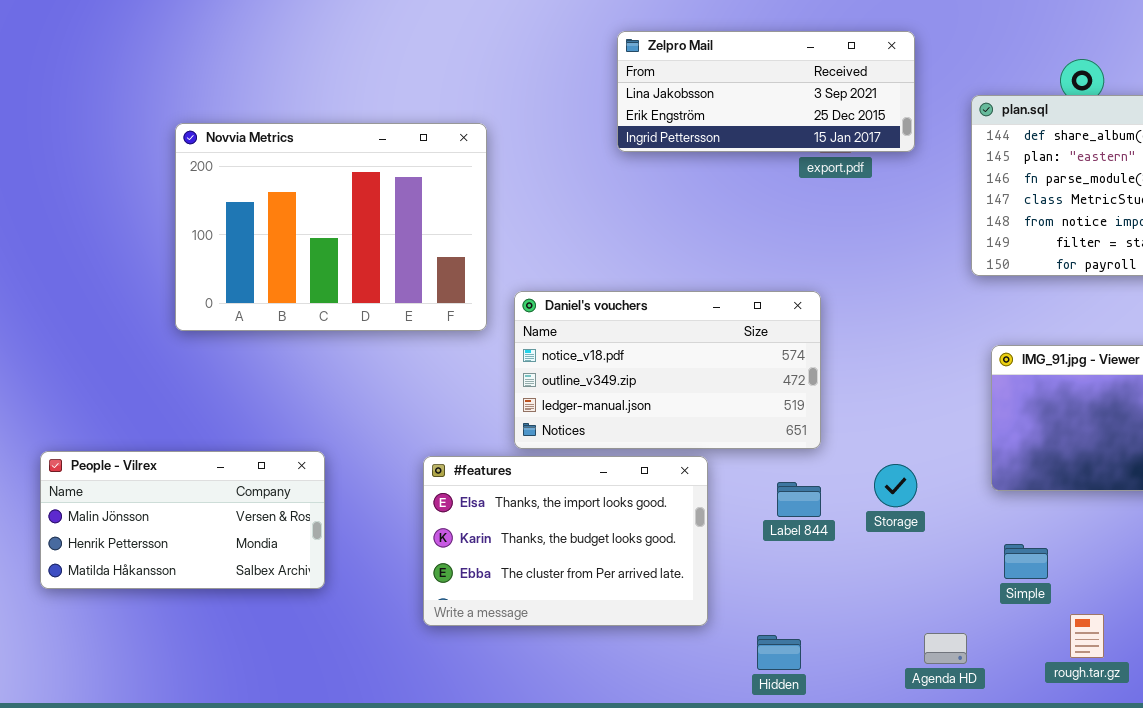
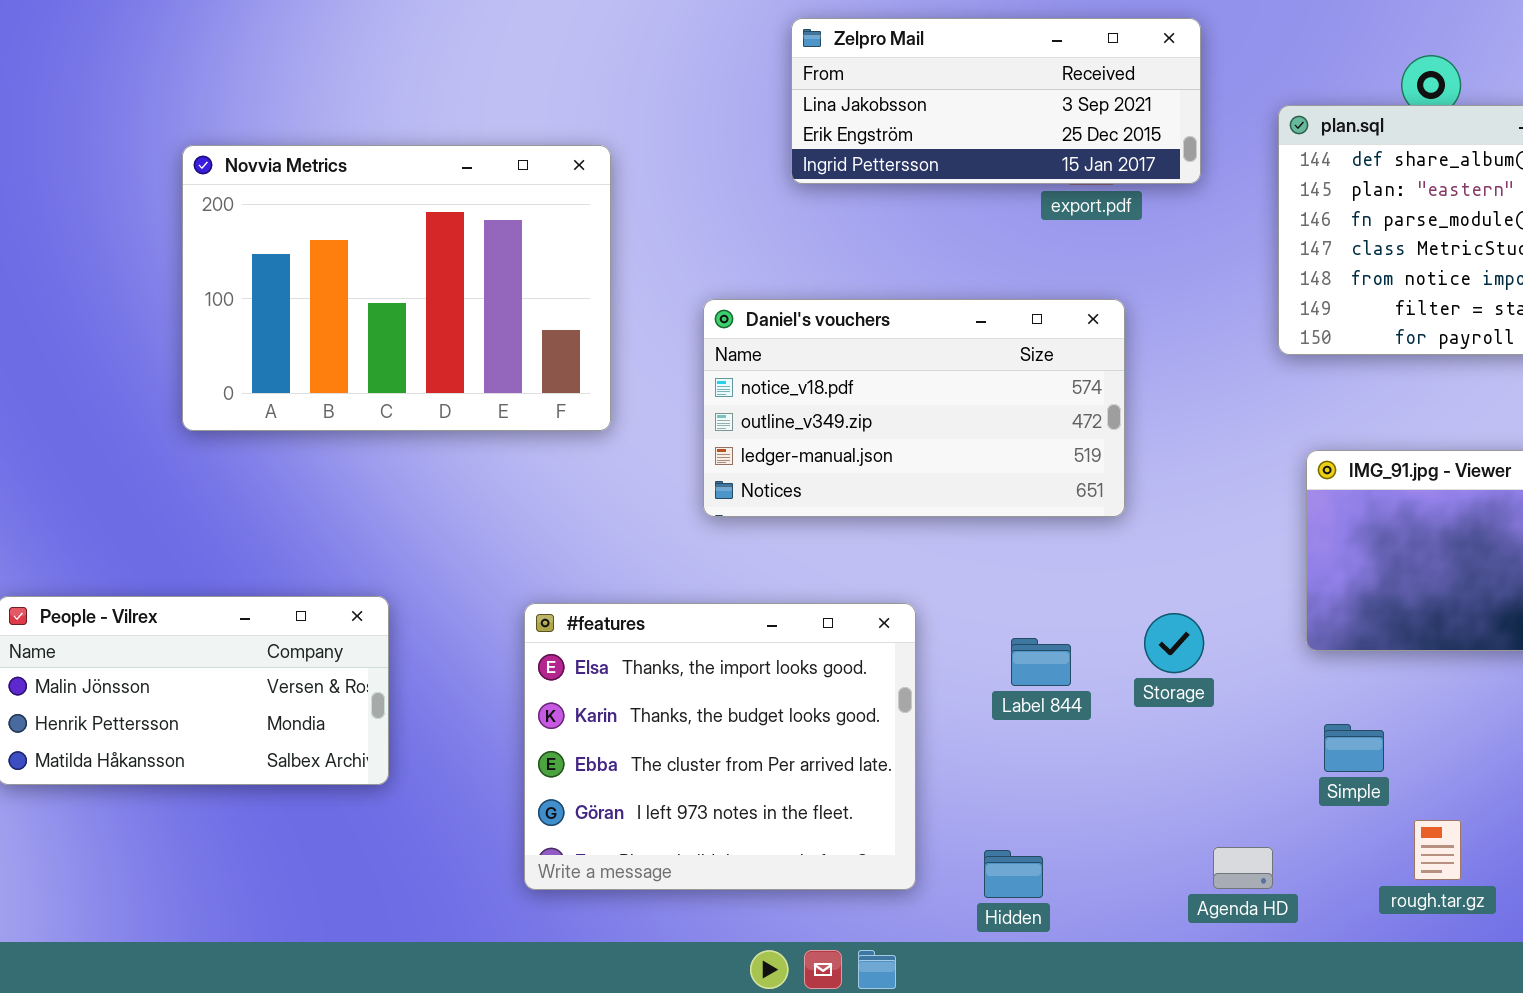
Daniel's vouchers: [514,291,821,449] -> [703,299,1125,517], moved
#features: [423,456,708,626] -> [524,603,916,890], resized

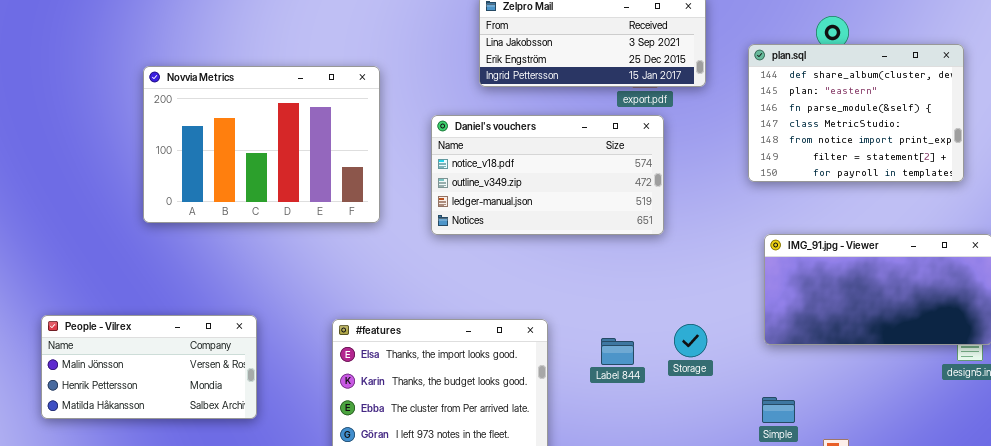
Daniel's vouchers: [703,299,1125,517] -> [431,115,664,235], moved
Simple: [1324,724,1384,772] -> [762,397,795,423], moved

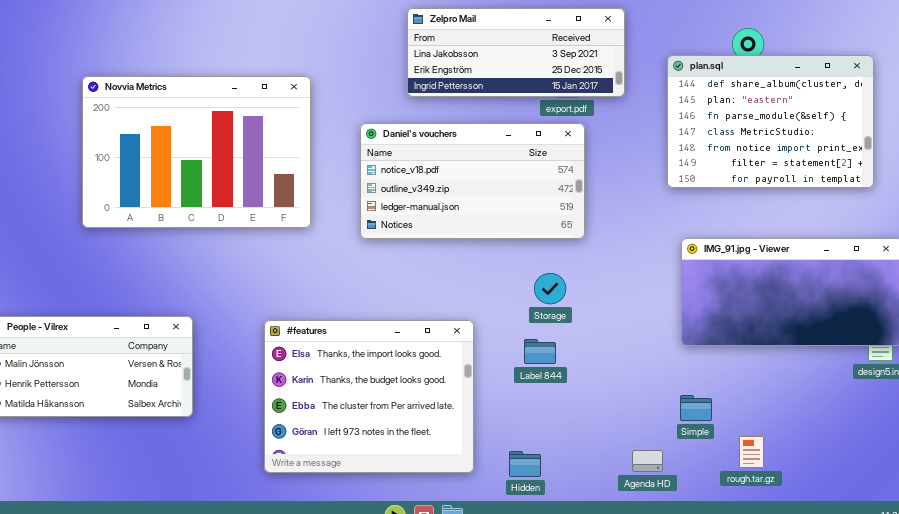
Storage: [674,324,707,357] -> [534,273,566,304], moved

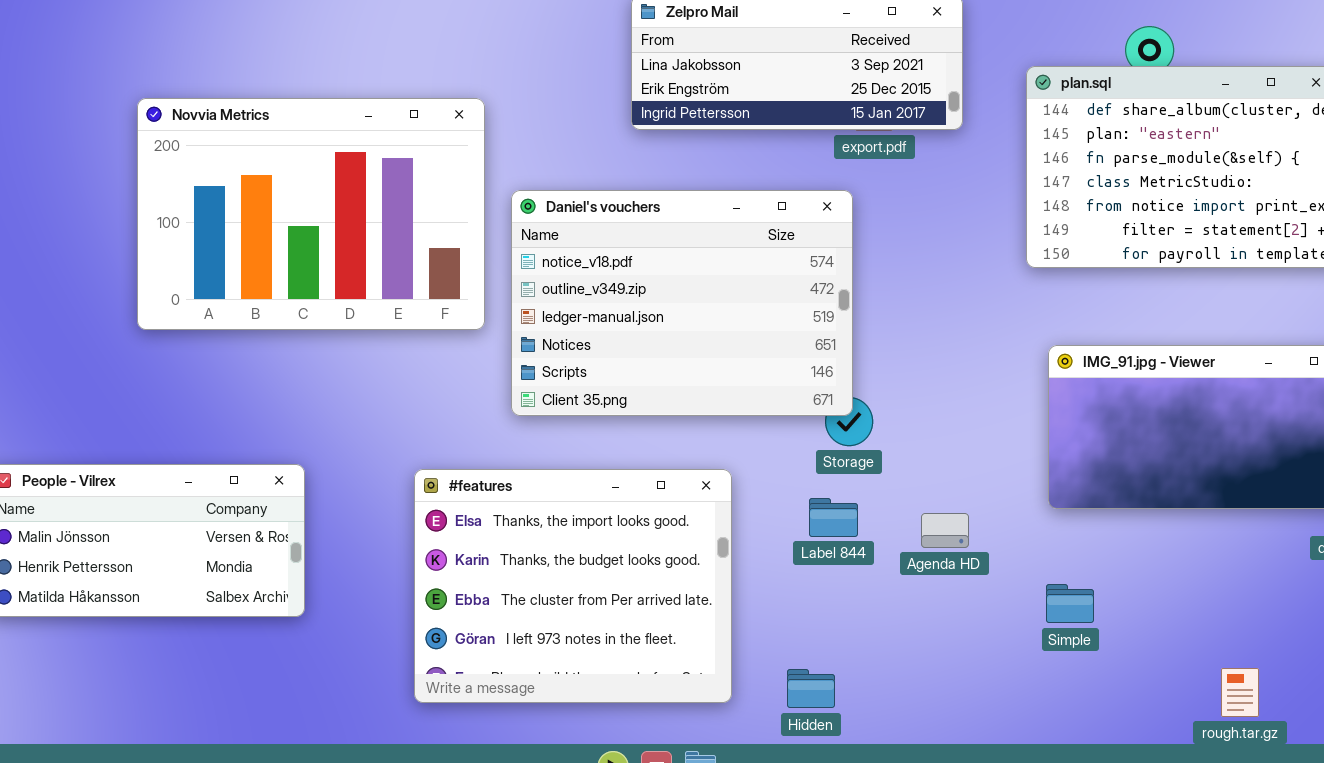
Daniel's vouchers: [360,123,585,239] -> [511,190,853,416], moved, resized
rough.tar.gz: [739,436,764,468] -> [1221,668,1259,717], moved
Agenda HD: [632,450,663,472] -> [921,513,969,548], moved

